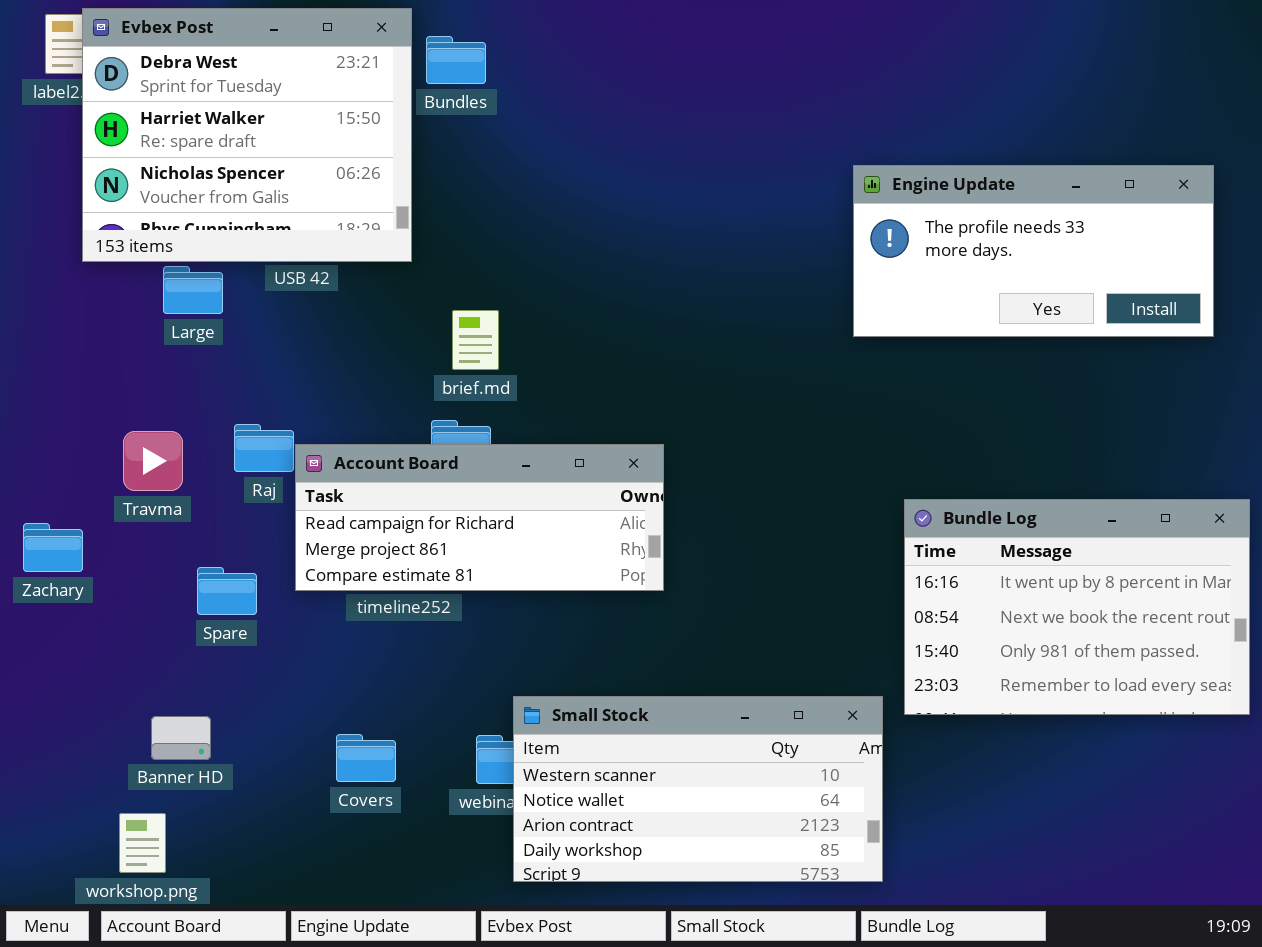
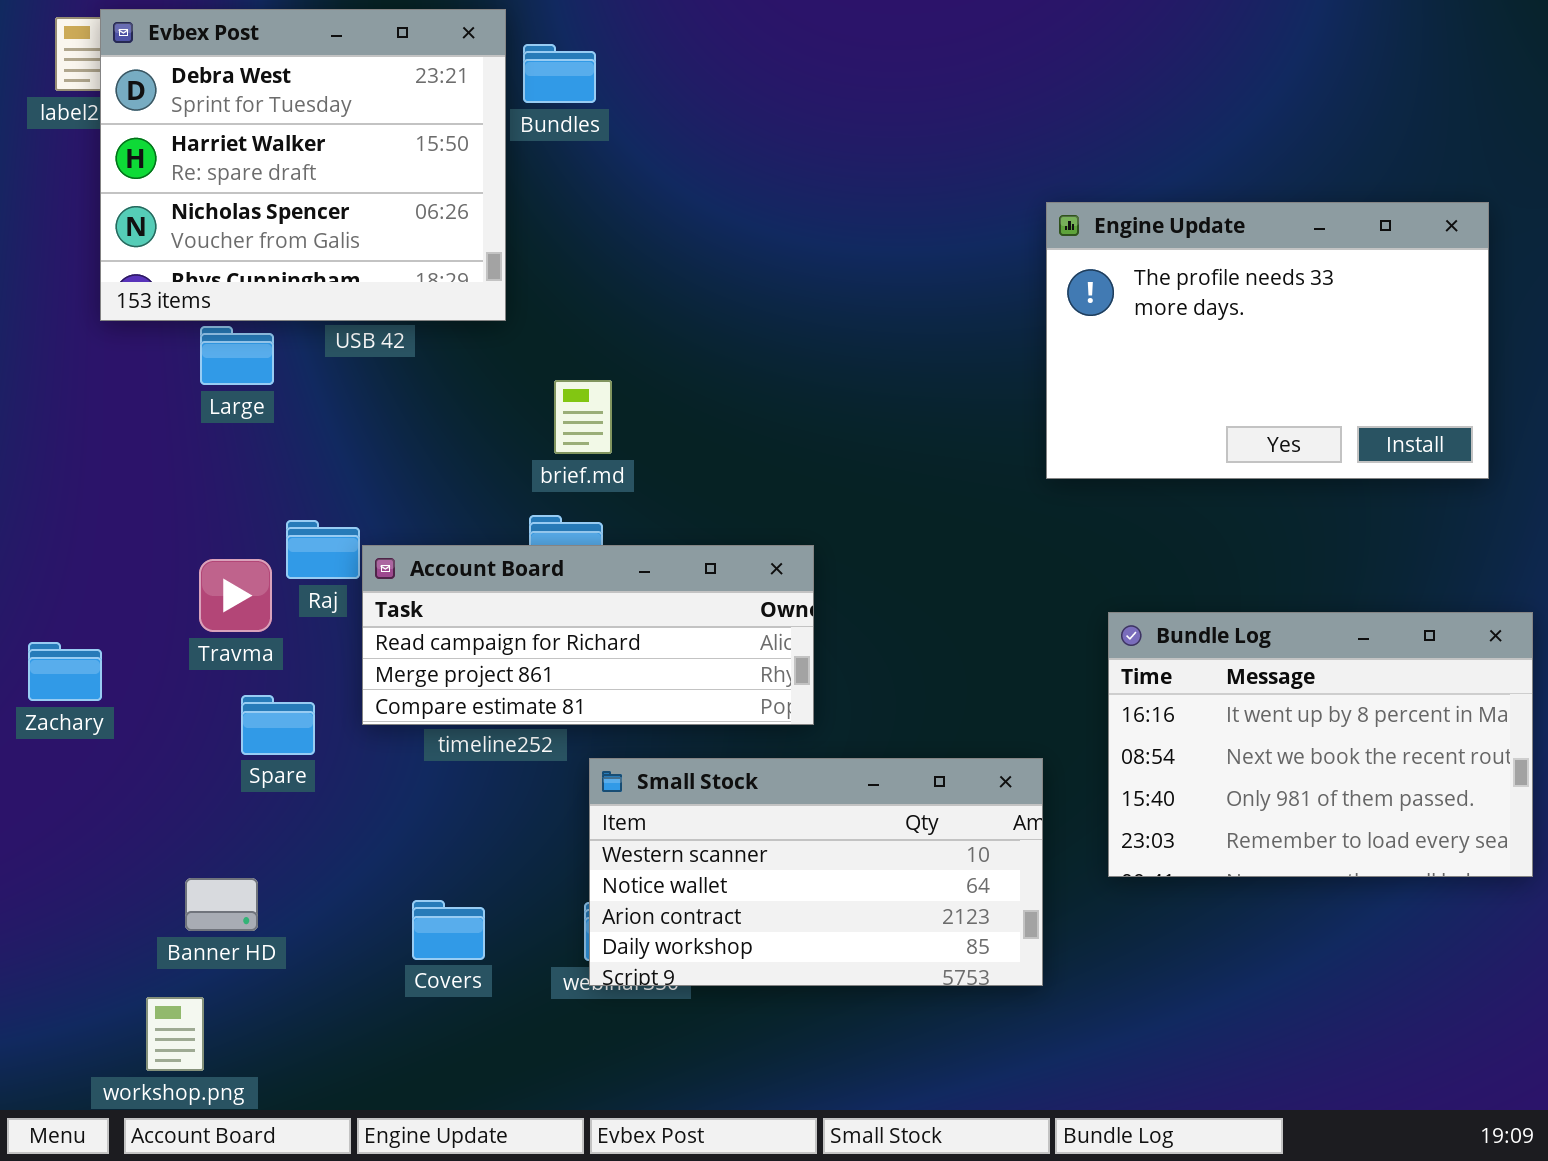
Engine Update: [853,165,1214,337] -> [1046,202,1489,479], resized
Travma: [123,431,183,491] -> [199,559,272,632], moved
Small Stock: [513,696,883,882] -> [589,758,1043,986], moved

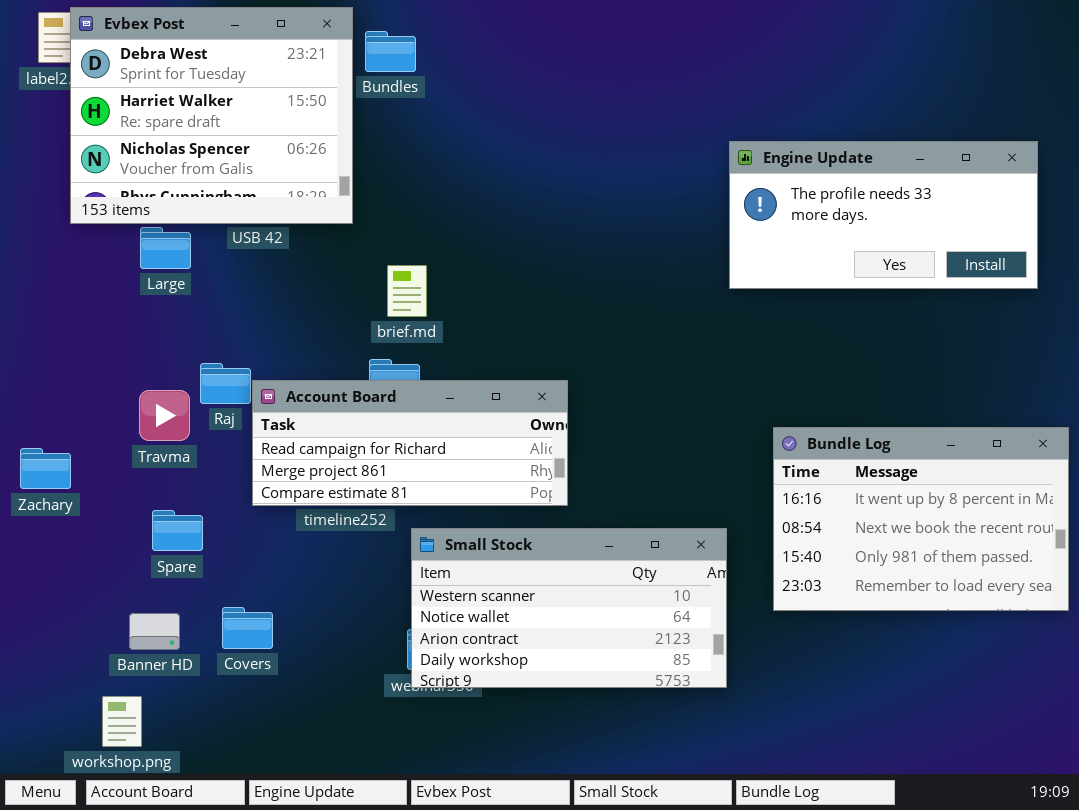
Engine Update: [1046,202,1489,479] -> [729,141,1038,289], resized
Spare: [241,695,315,755] -> [152,510,203,551], moved
Covers: [412,900,485,960] -> [222,607,273,649], moved

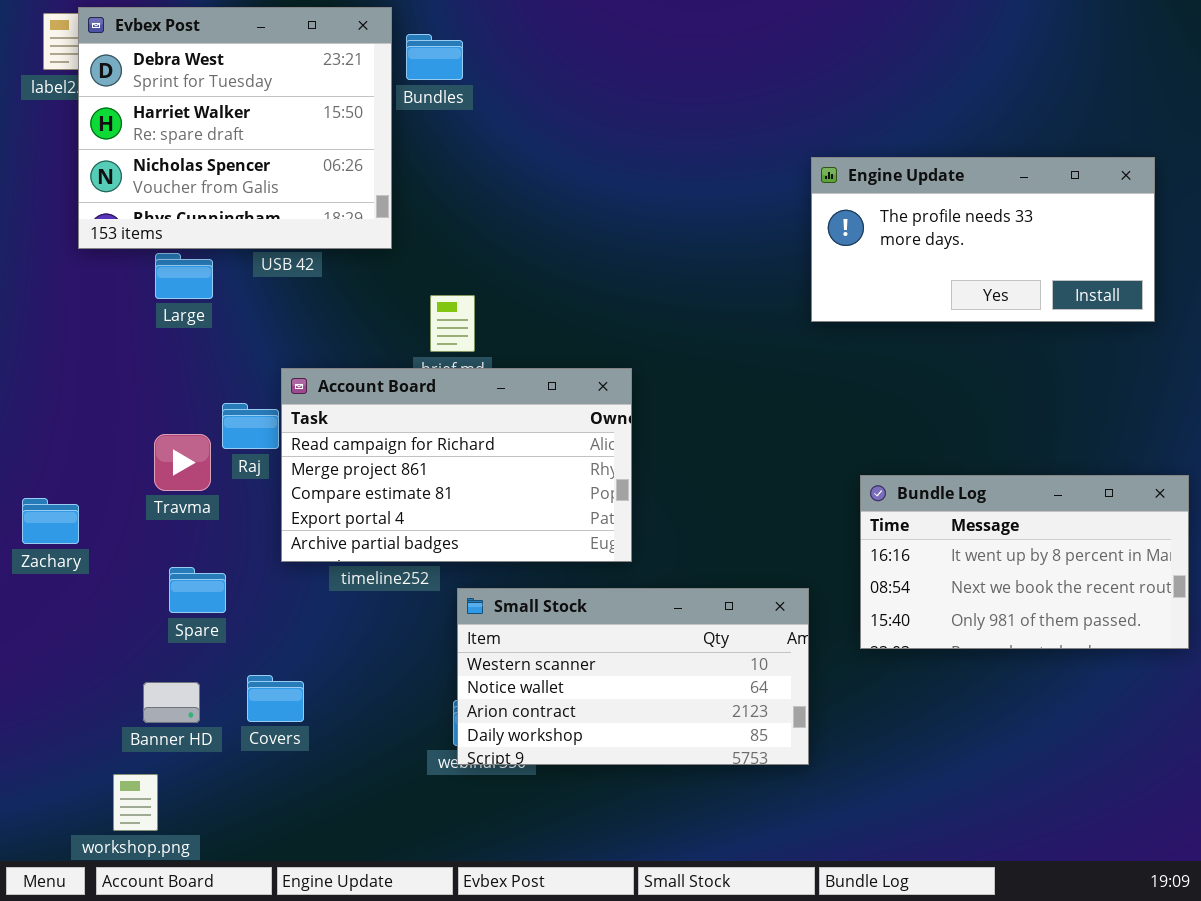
Account Board: [252,380,568,506] -> [281,368,632,562], resized
Bundle Log: [773,427,1069,611] -> [860,475,1189,649], resized

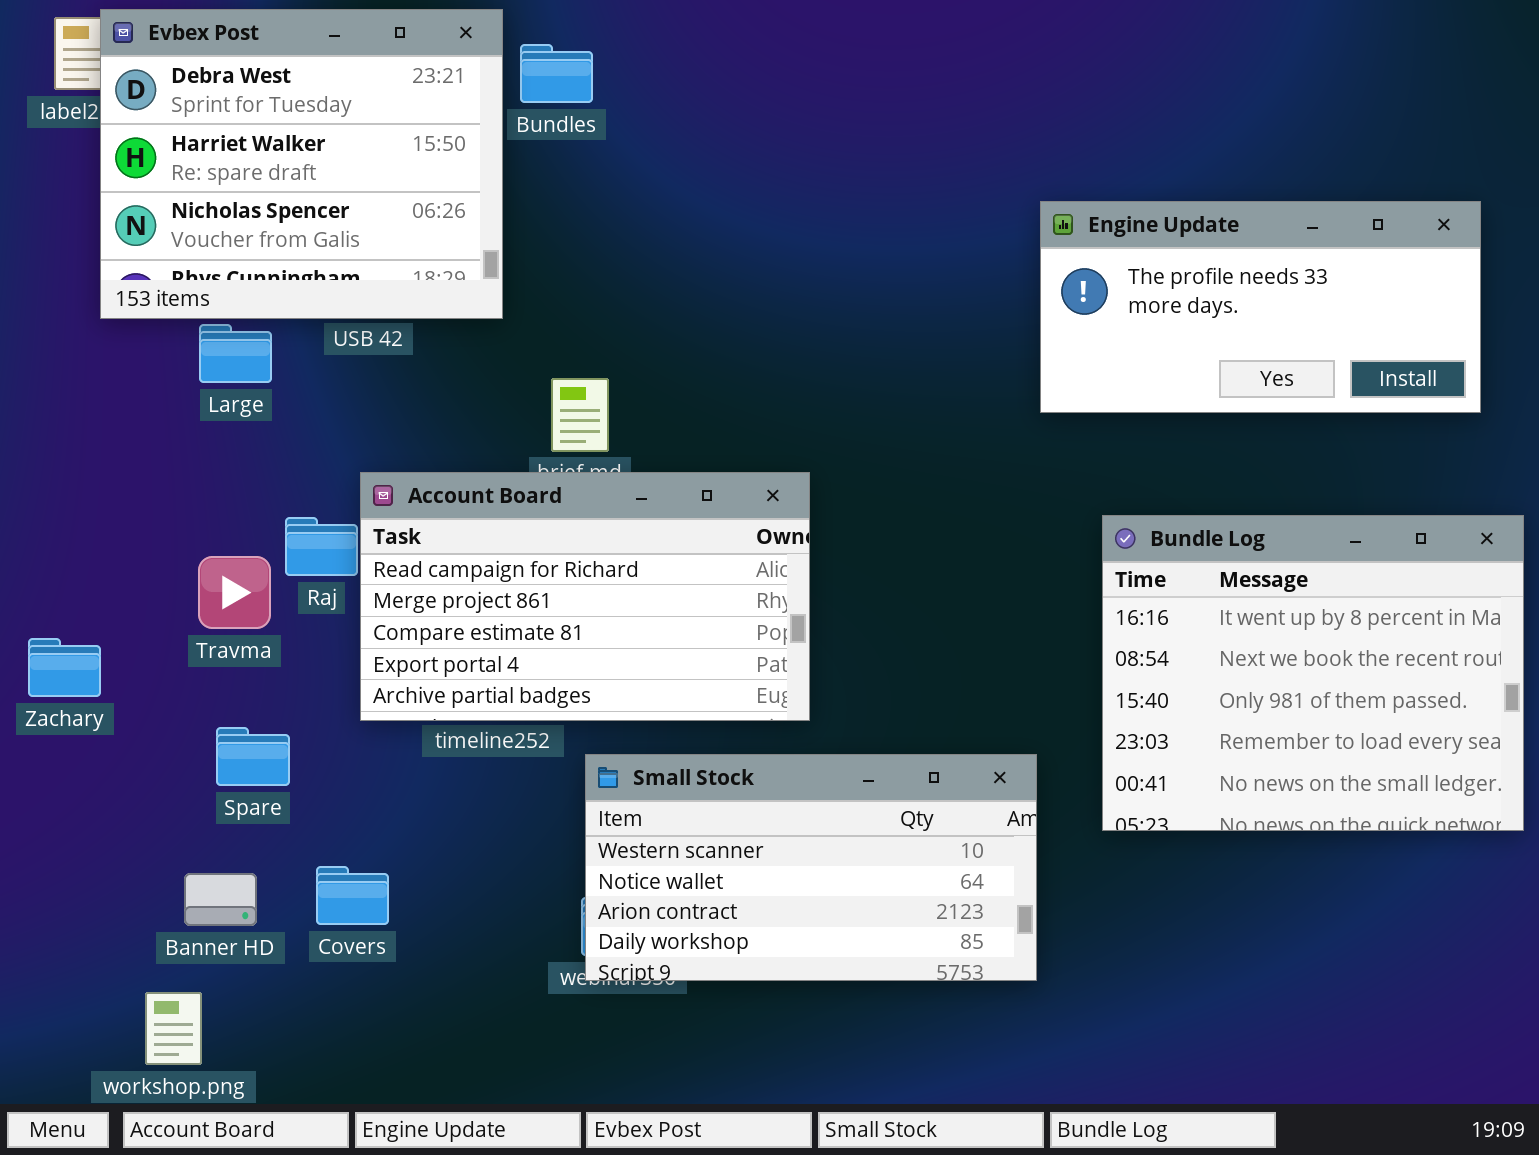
Bundle Log: [860,475,1189,649] -> [1102,515,1524,831], resized

